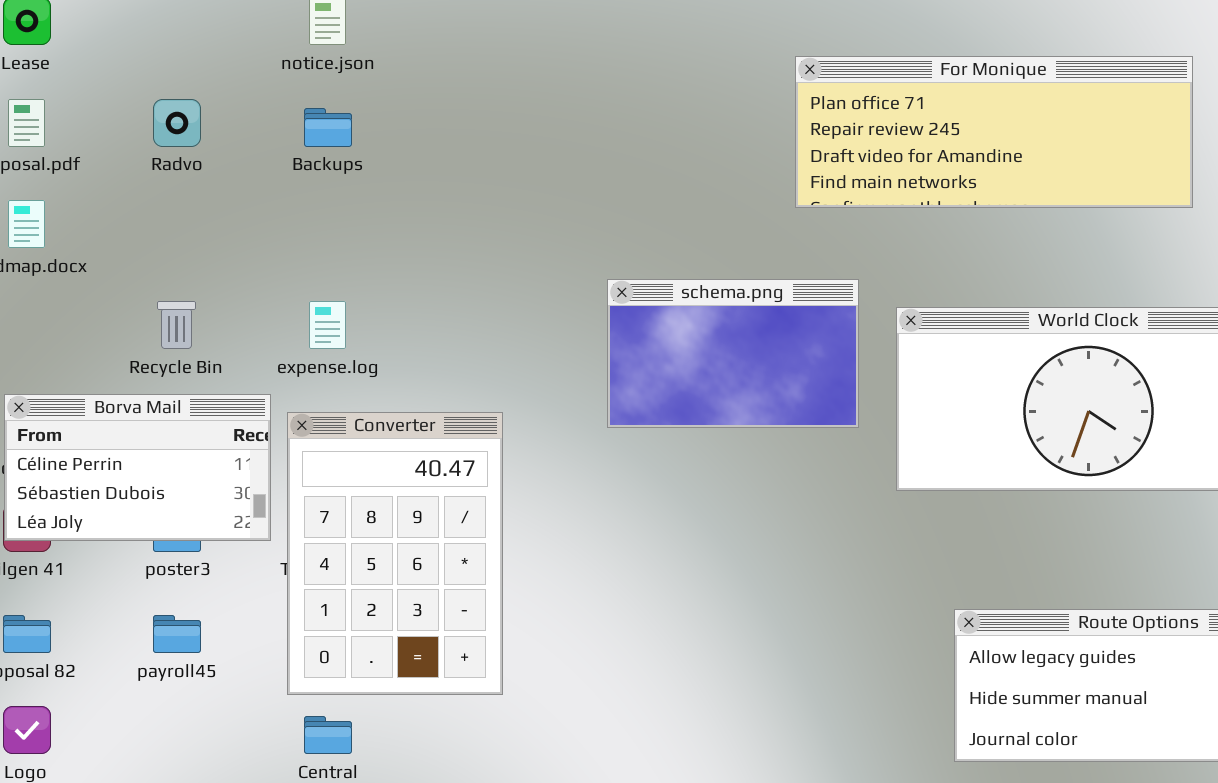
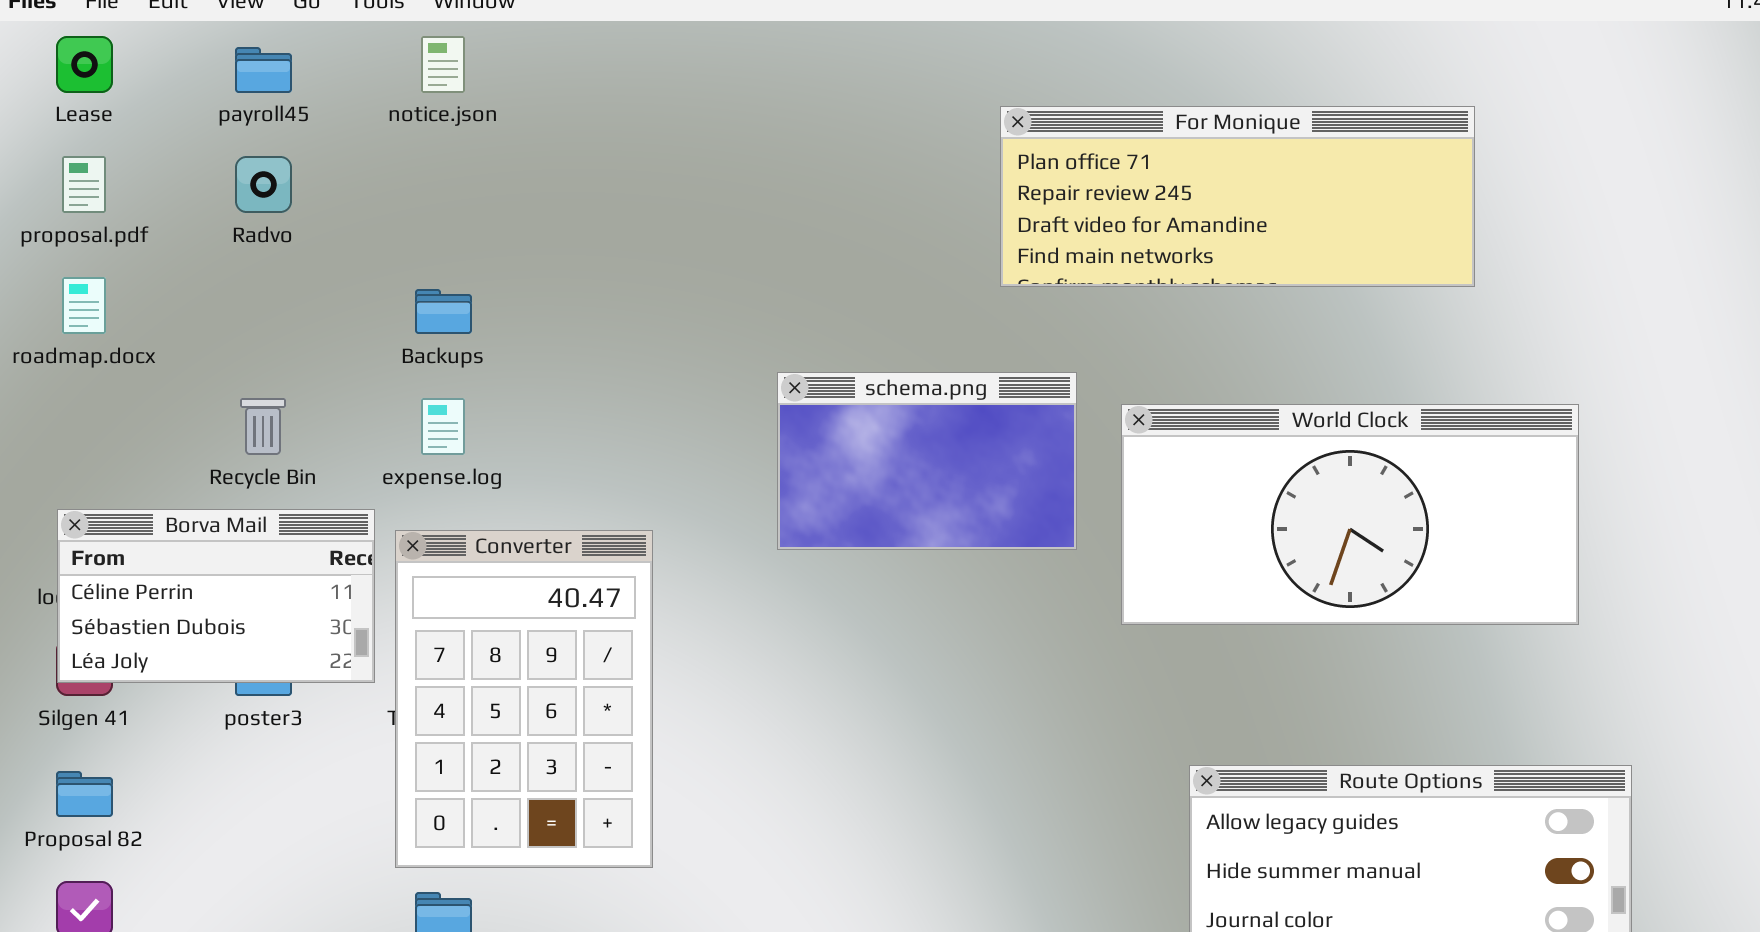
Backups: [304,108,352,147] -> [415,289,472,334], moved
payroll45: [153,615,201,653] -> [235,47,292,93], moved

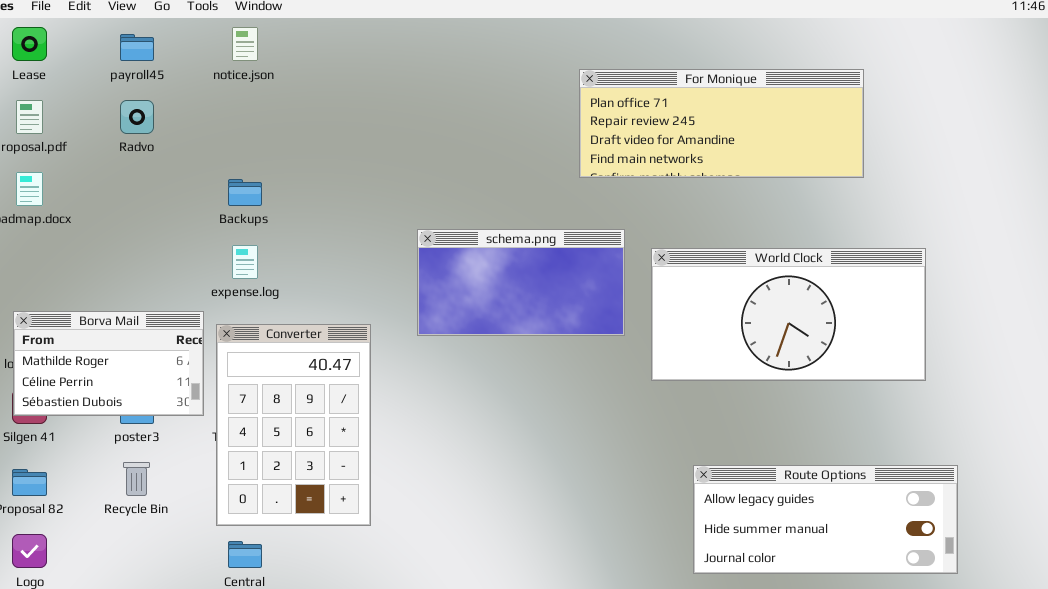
schema.png: [777,372,1077,550] -> [417,229,625,336], resized
Recycle Bin: [240,398,286,455] -> [123,462,150,496], moved
Borva Mail: [57,509,375,683] -> [13,311,204,416], scrolled up 1 row

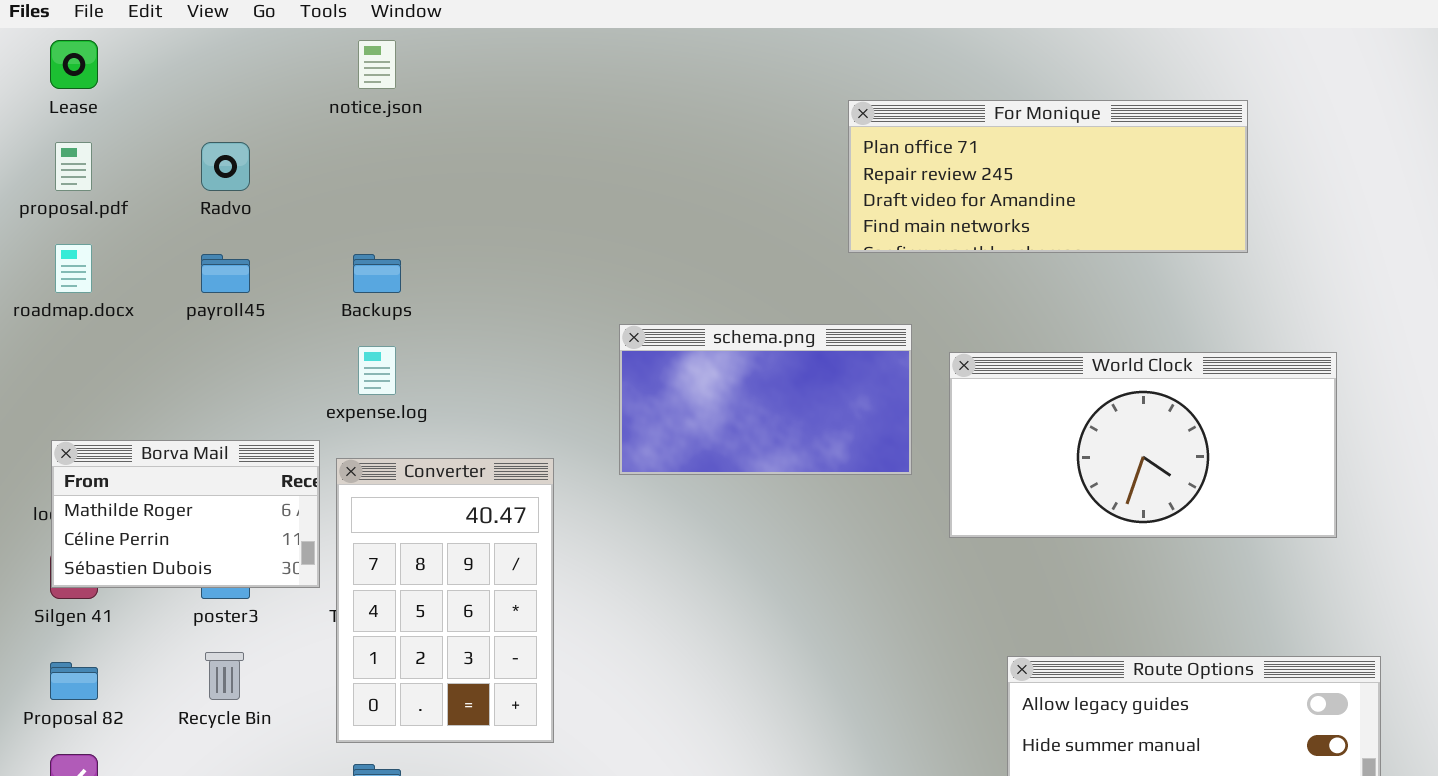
payroll45: [120,34,154,61] -> [201,254,250,293], moved

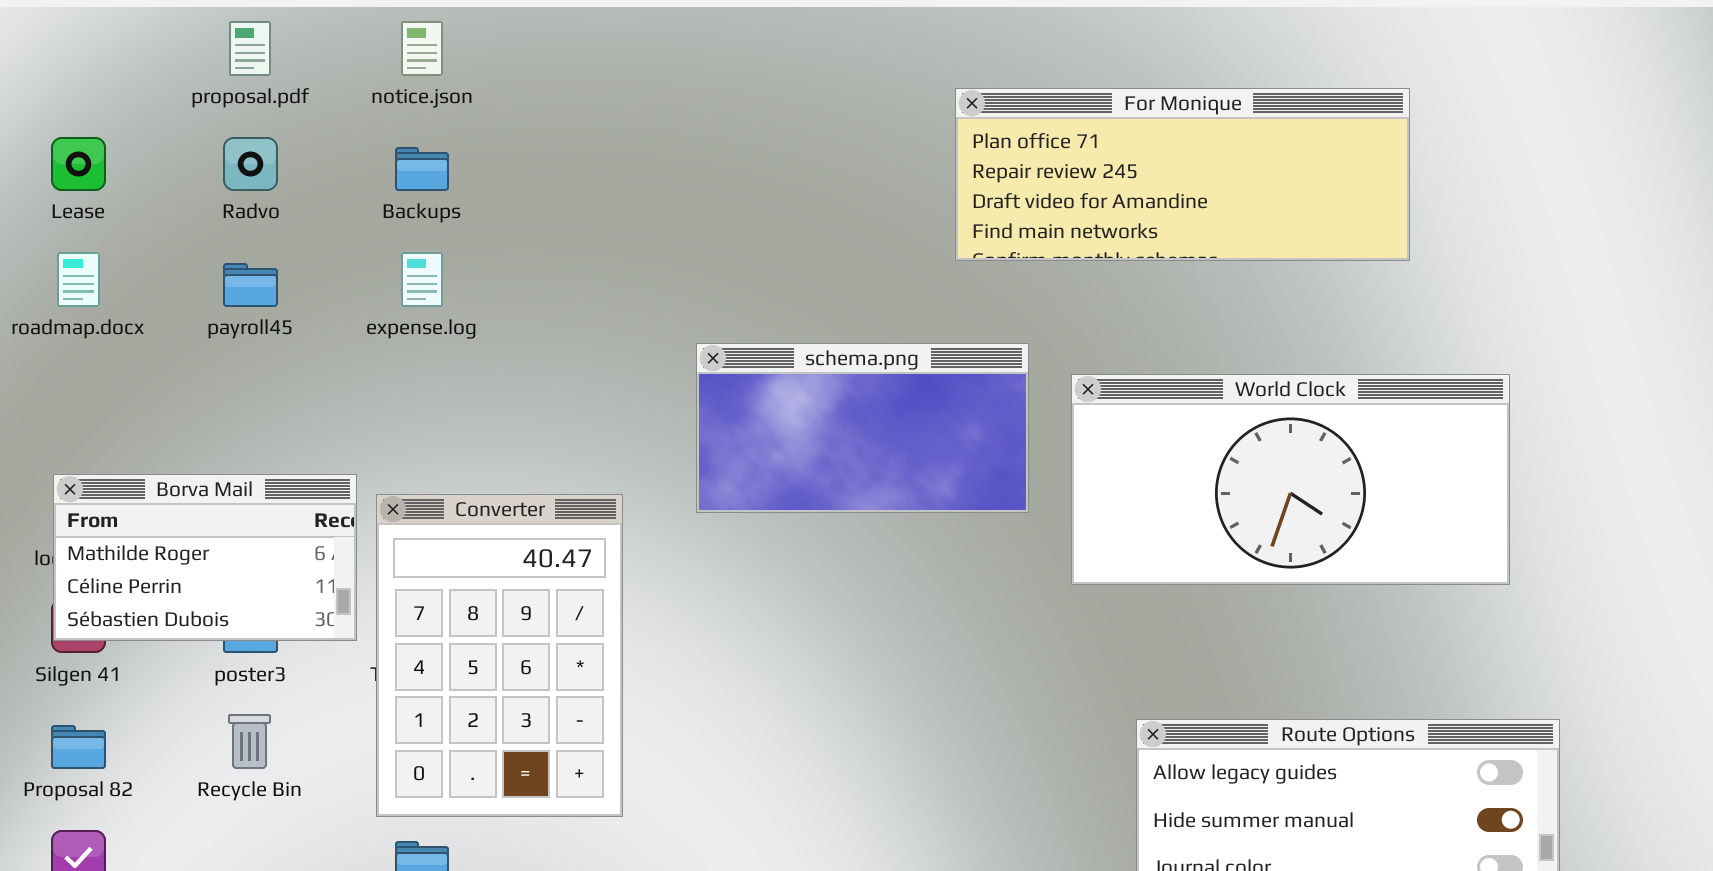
Lease: [50,40,98,89] -> [51,137,106,191], moved
proposal.pdf: [55,142,92,191] -> [229,21,271,76], moved
Backups: [353,254,401,293] -> [395,147,449,191], moved
expense.log: [358,346,396,395] -> [401,252,443,307], moved

